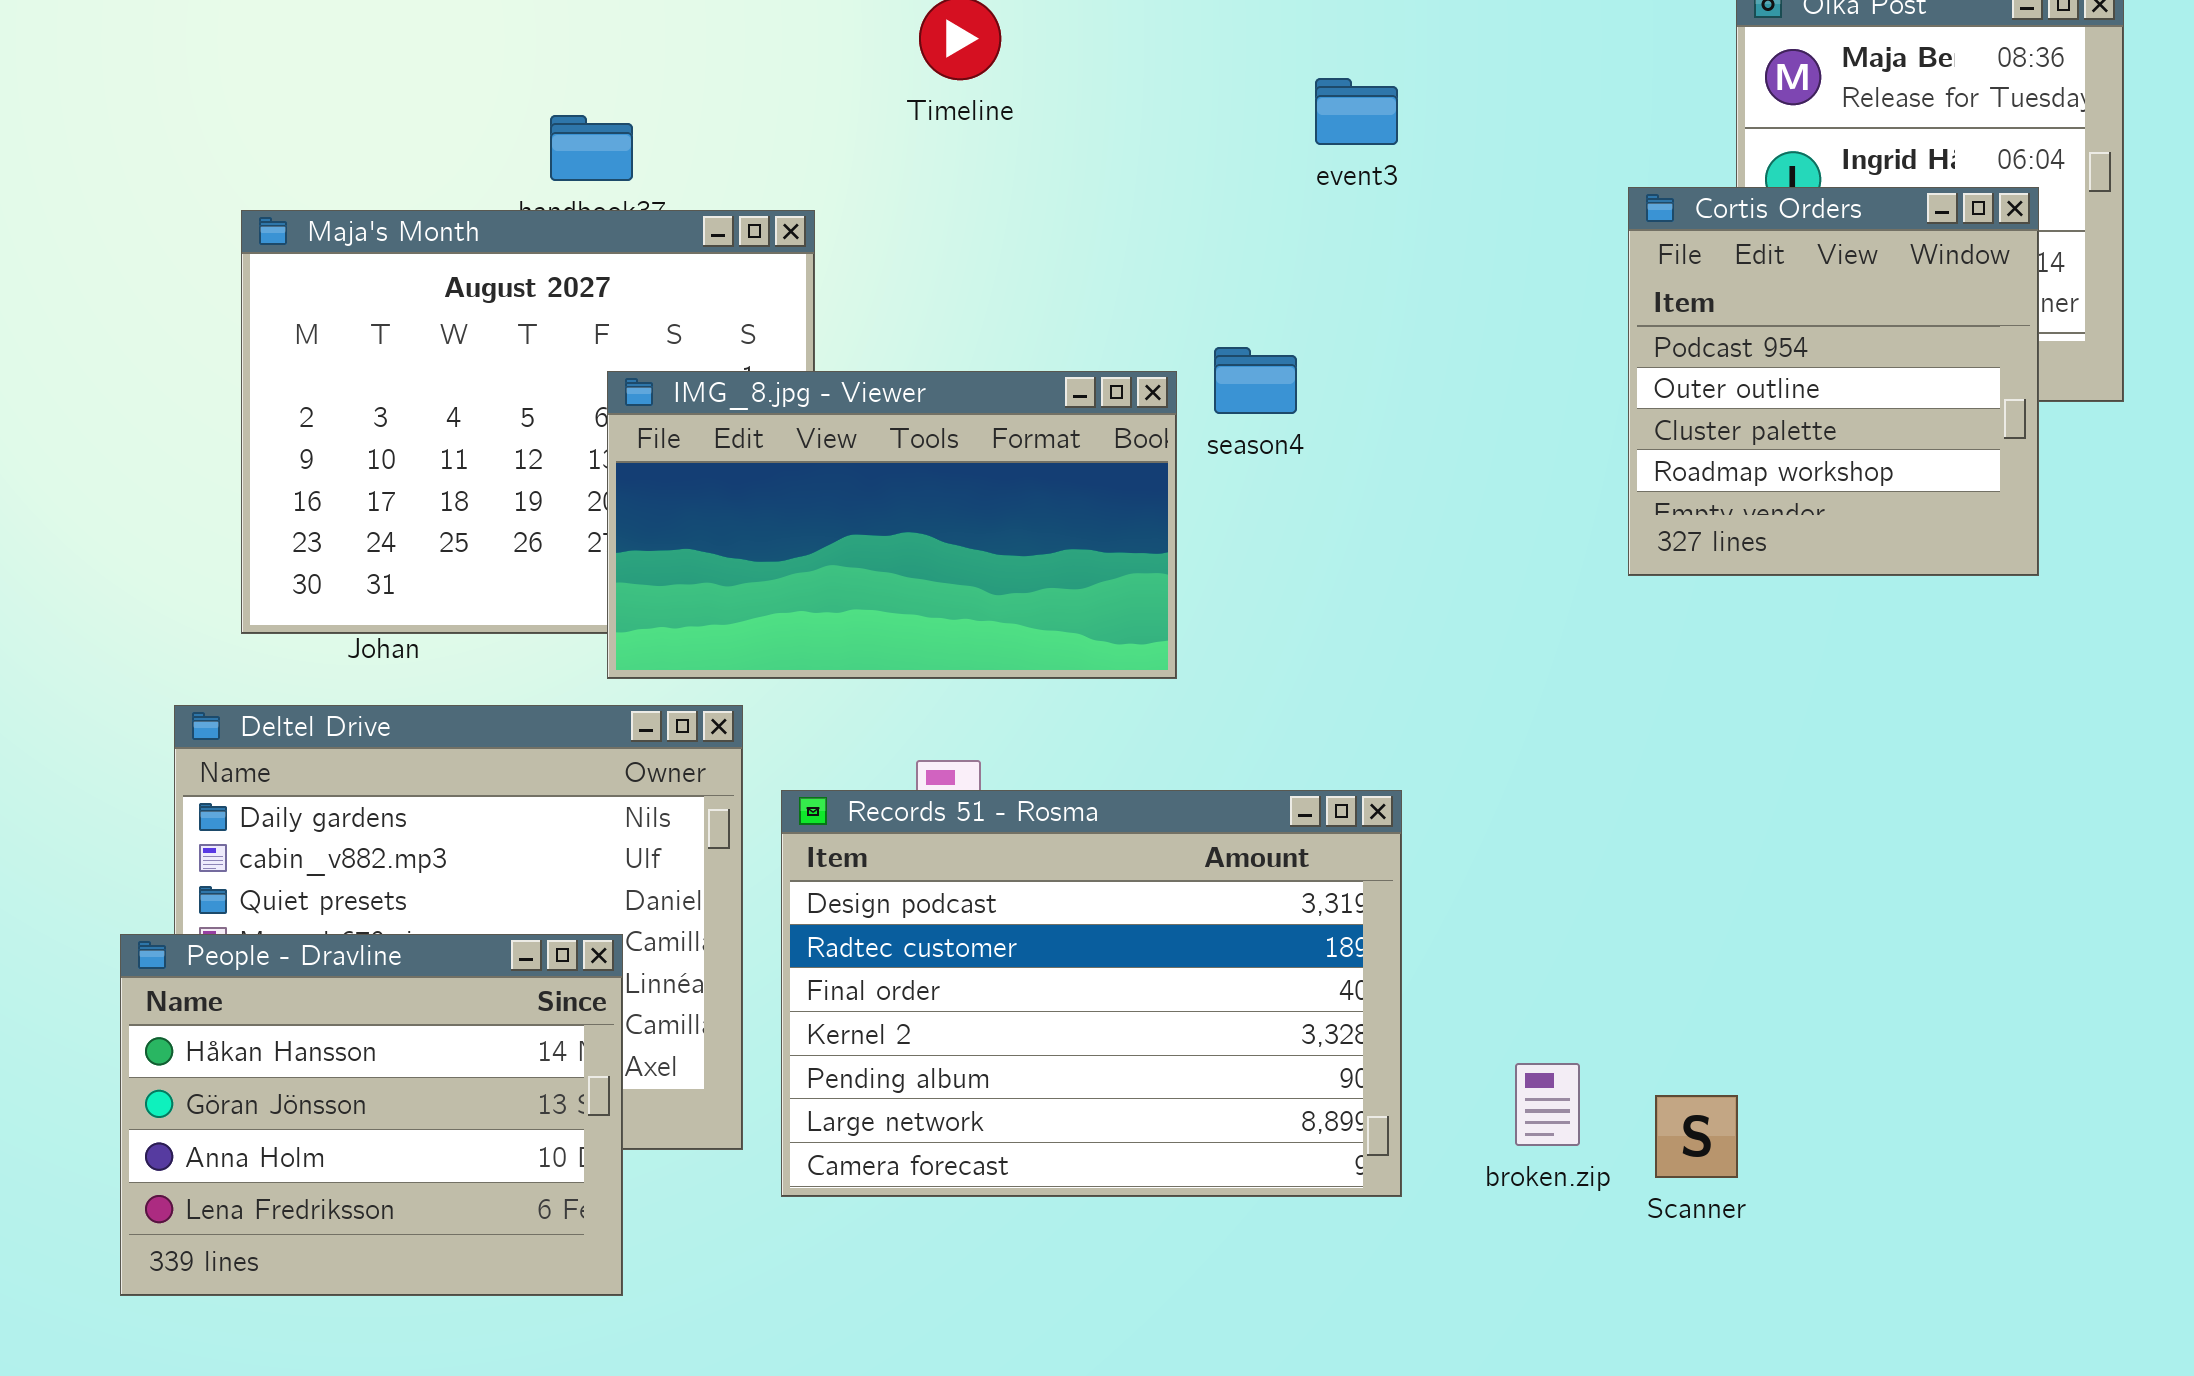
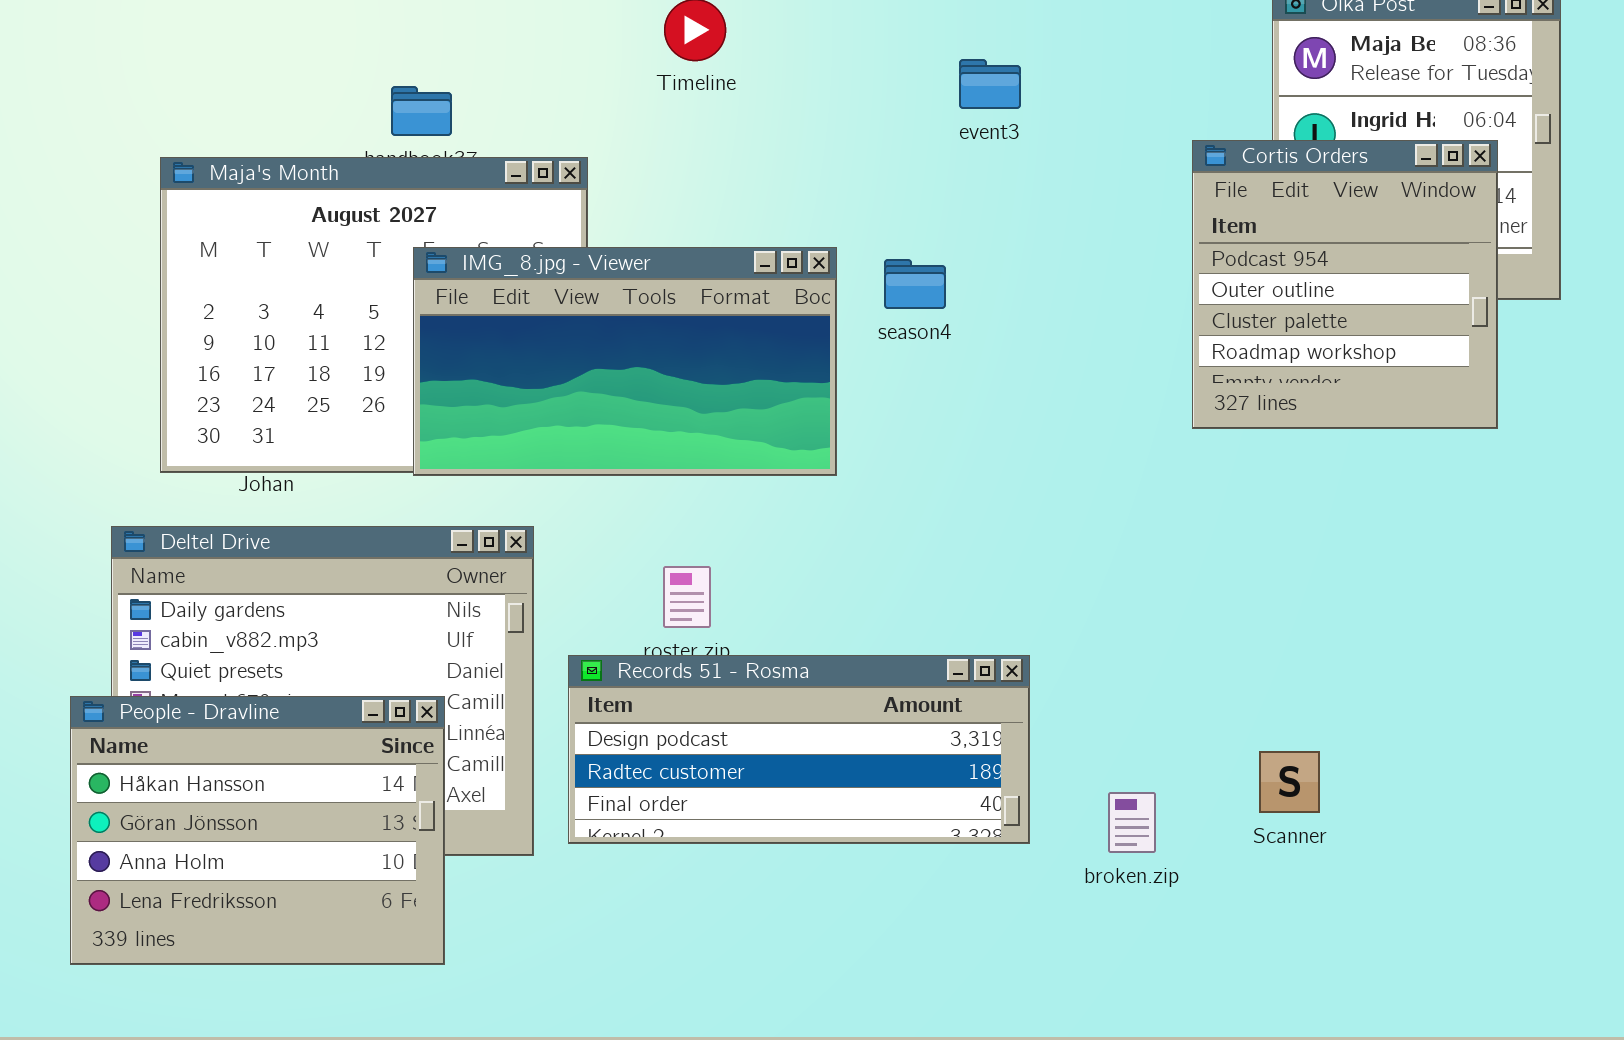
IMG_8.jpg - Viewer: [607,371,1177,679] -> [413,247,837,476], moved
Records 51 - Rosma: [781,790,1402,1197] -> [568,655,1030,844], moved, resized
Scanner: [1655,1095,1738,1178] -> [1259,751,1320,813], moved

